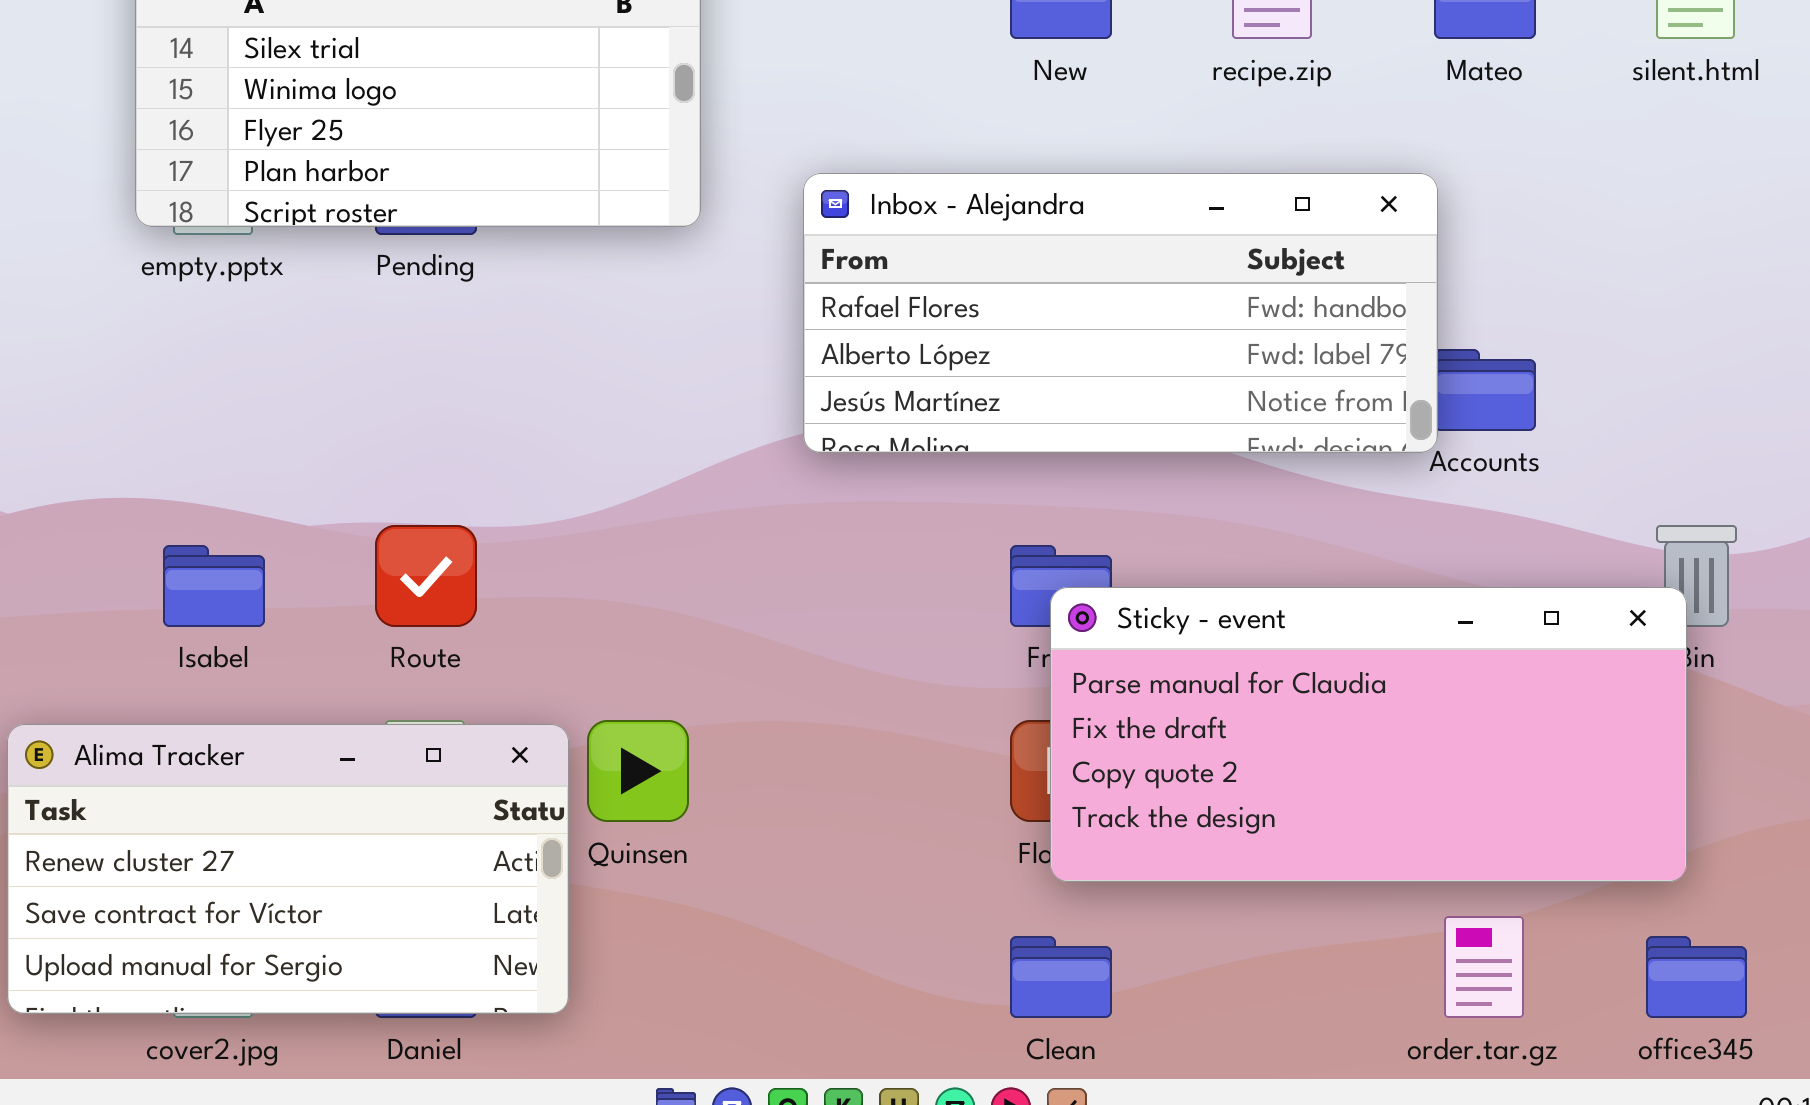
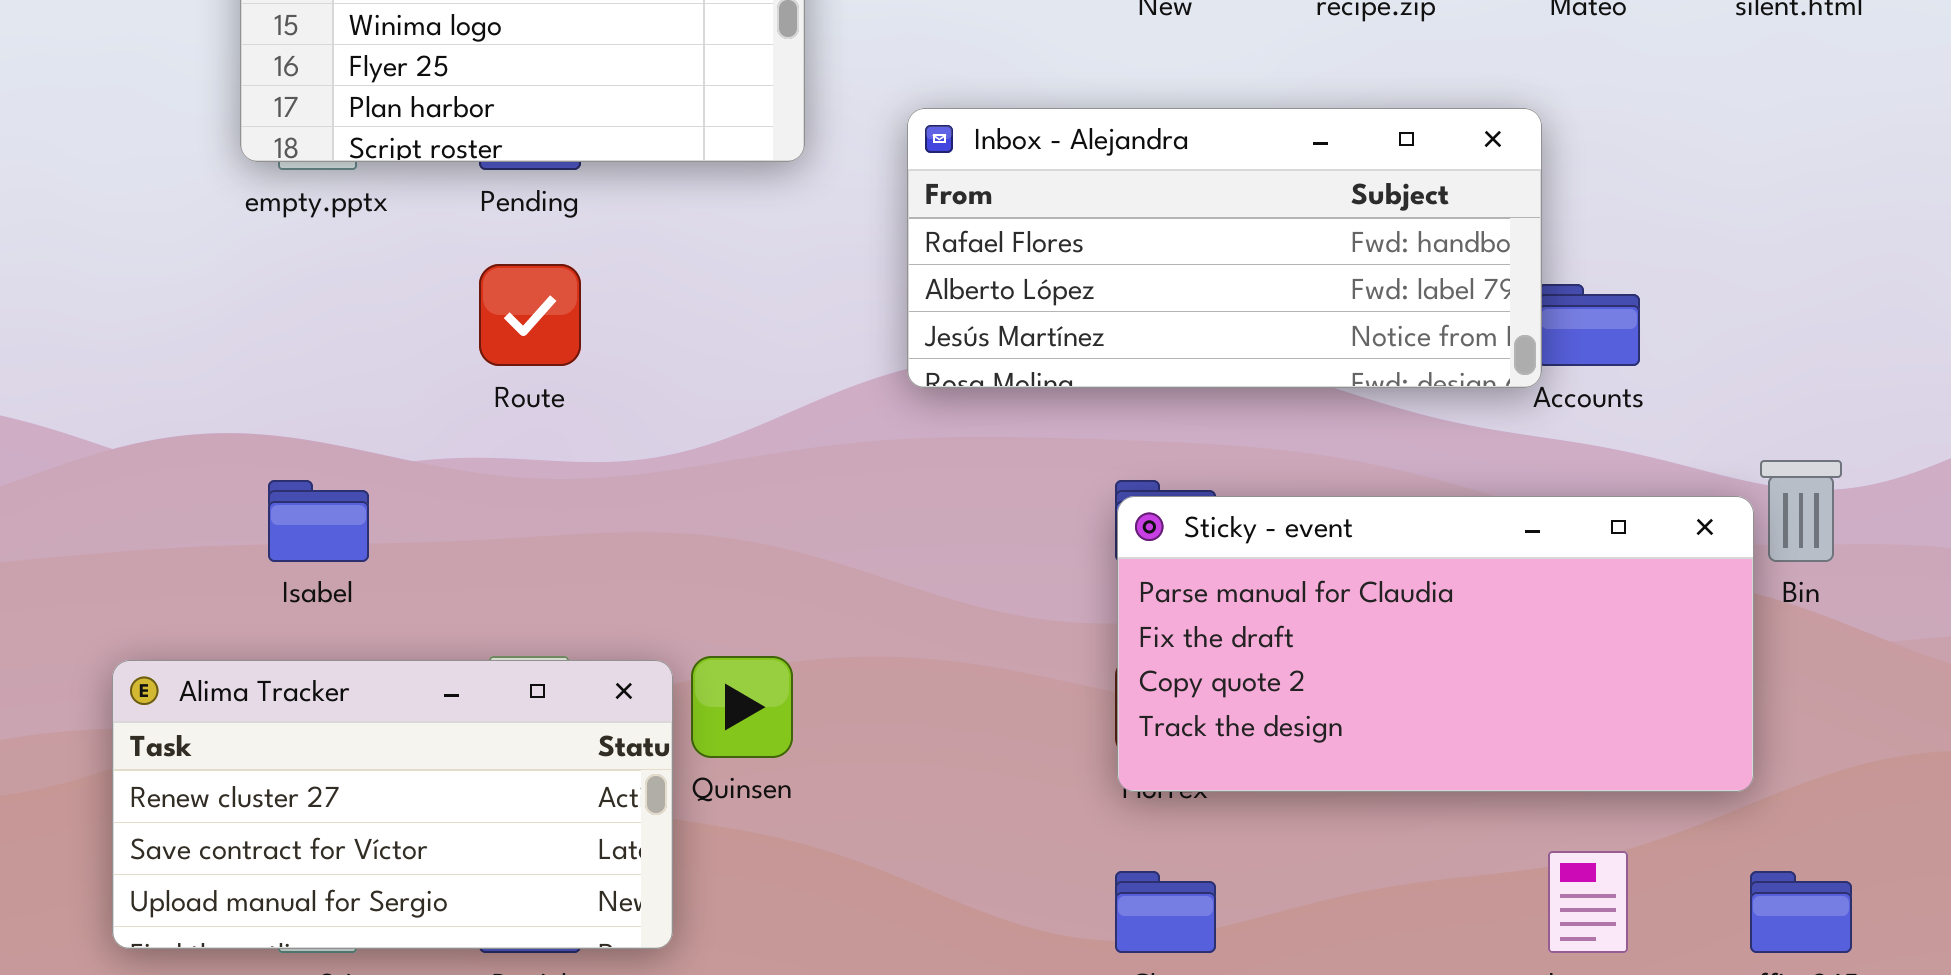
Route: [375,525,477,627] -> [479,264,581,366], moved
Sticky - event: [1050,587,1687,882] -> [1117,496,1754,792], moved

